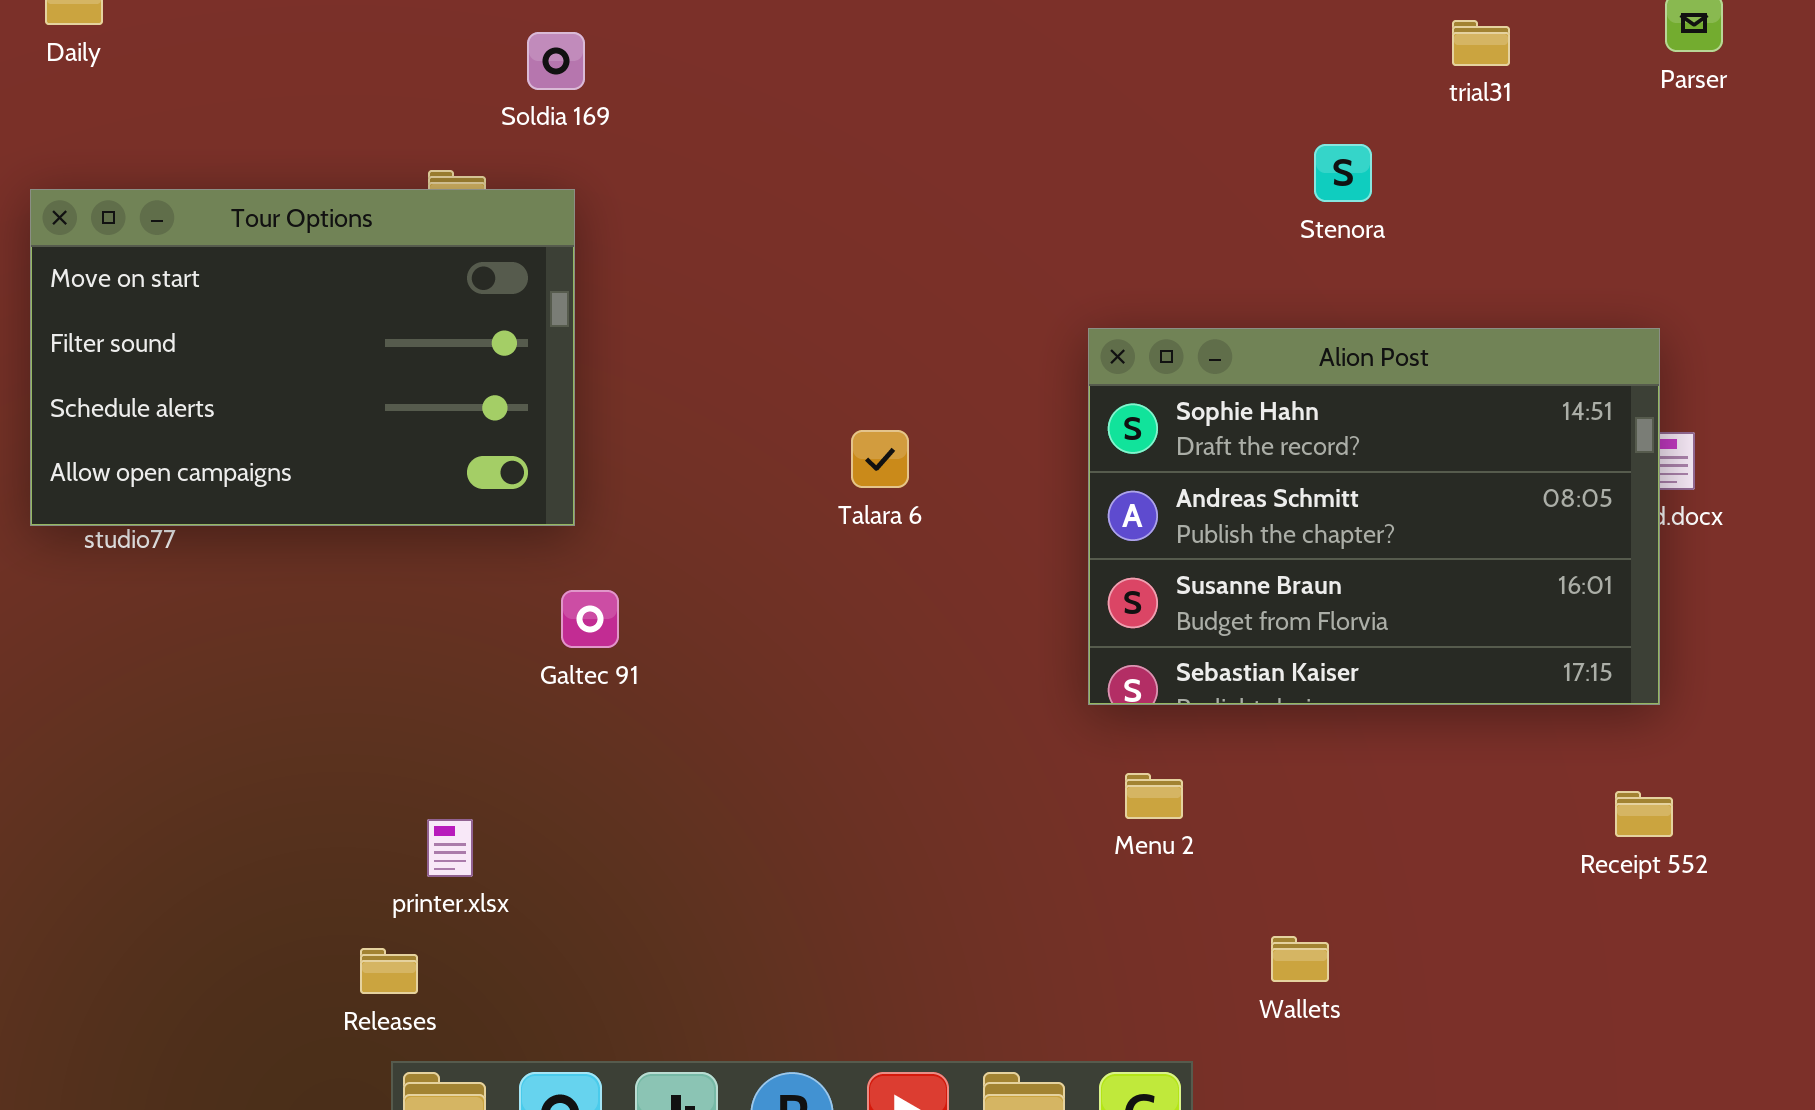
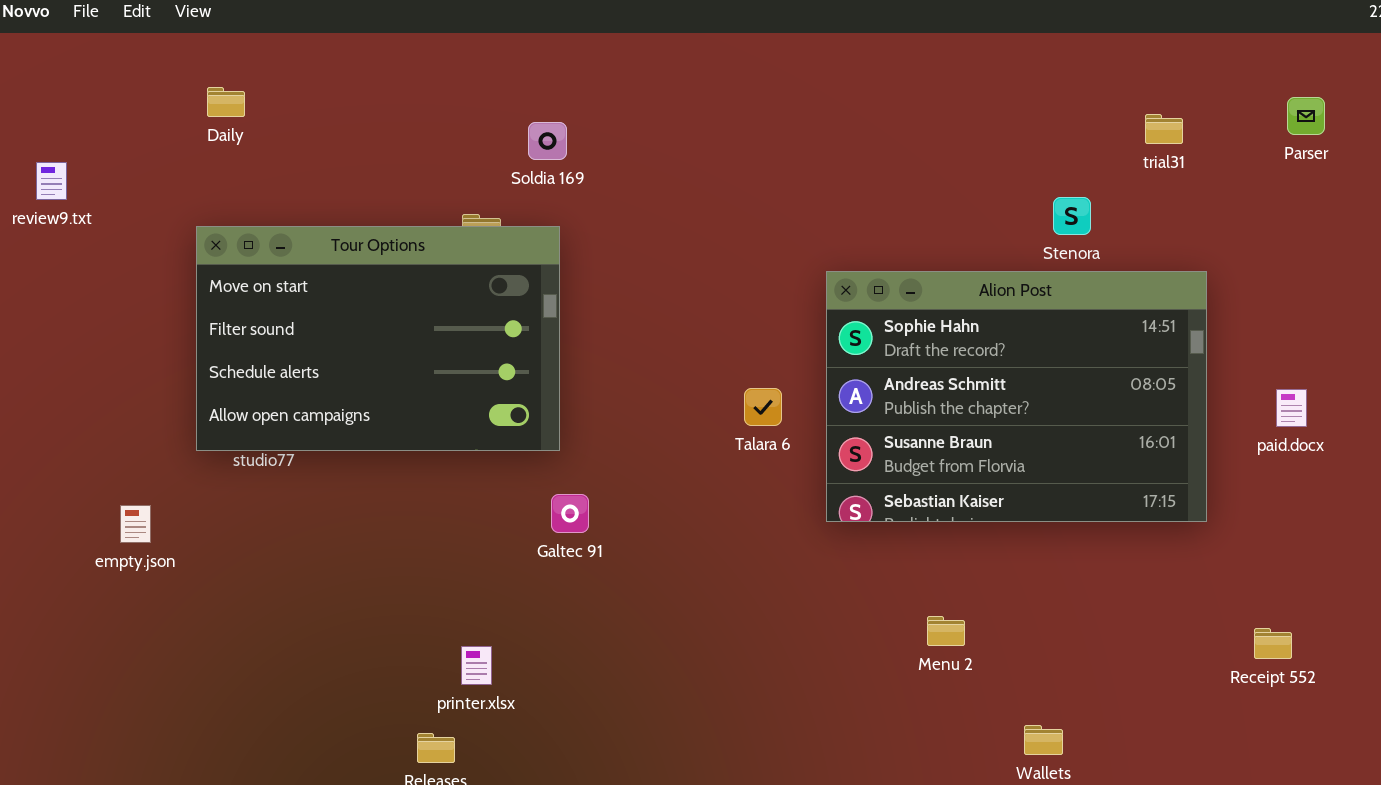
Alion Post: [1088,328,1660,705] -> [826,271,1207,522], moved

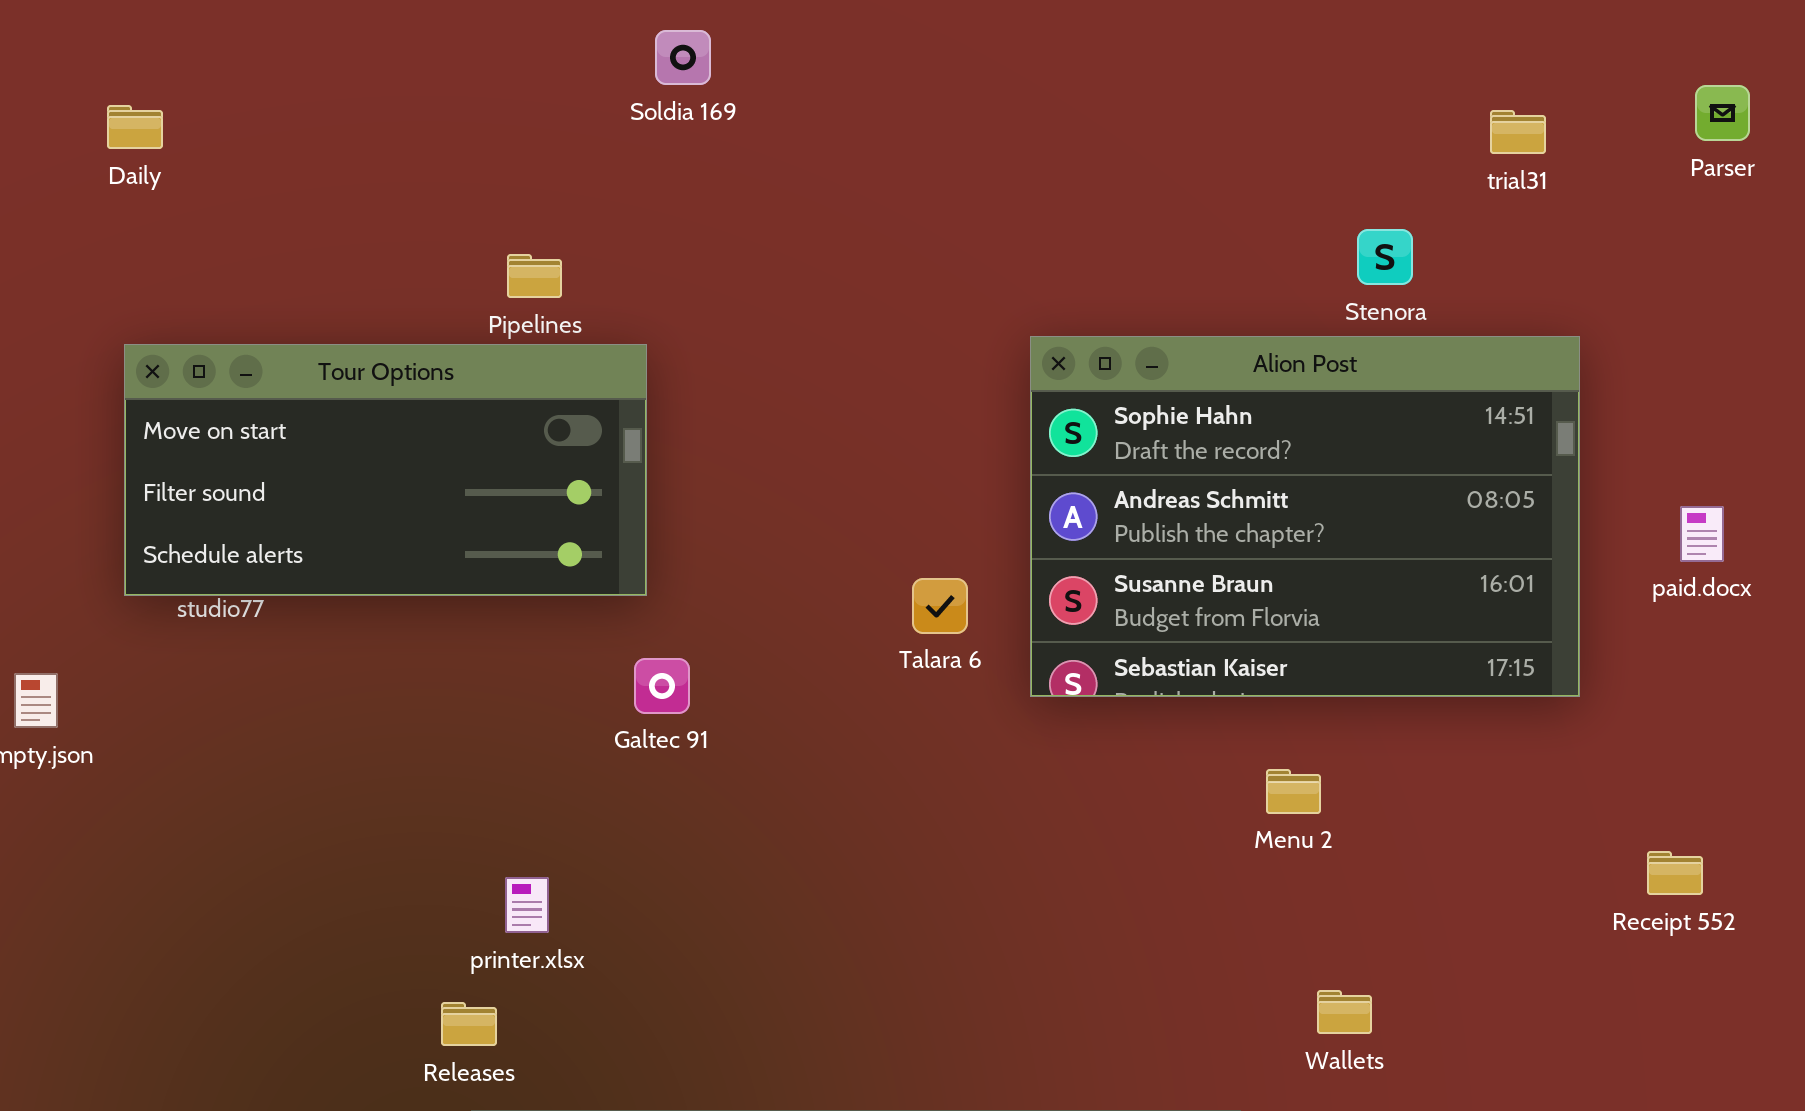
Daily: [207,87,245,117] -> [107,105,163,149], moved
Soldia 169: [528,122,567,160] -> [655,30,711,85], moved
Tour Options: [196,226,560,451] -> [124,344,647,596], resized
Talara 6: [744,388,782,426] -> [912,578,968,634], moved
Menu 2: [927,616,965,646] -> [1266,769,1321,814], moved

